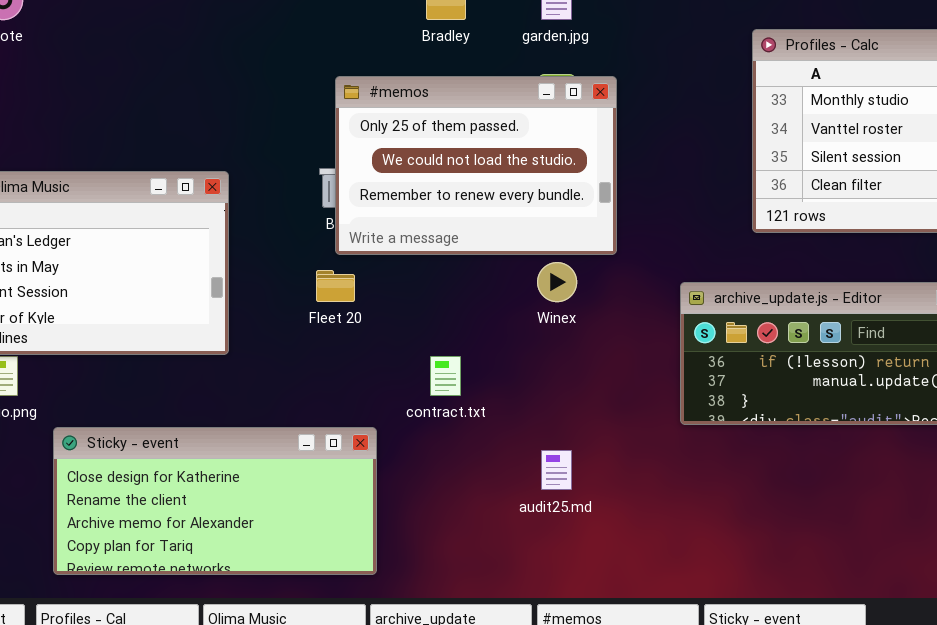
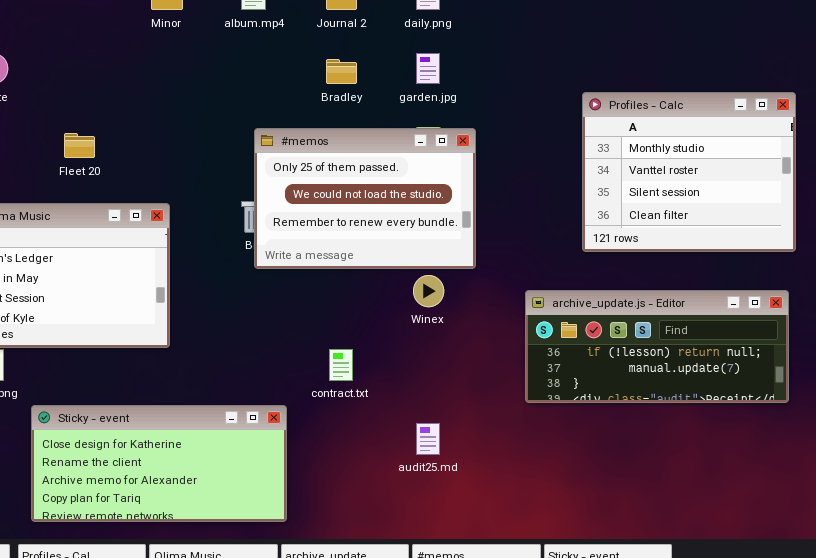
Fleet 20: [316,270,355,302] -> [64,133,95,158], moved

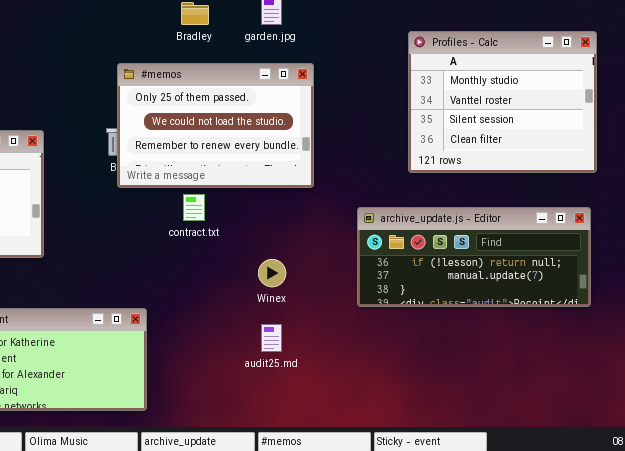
Winex: [413,275,444,307] -> [258,259,286,287], moved
contract.txt: [329,349,353,381] -> [183,194,205,221], moved

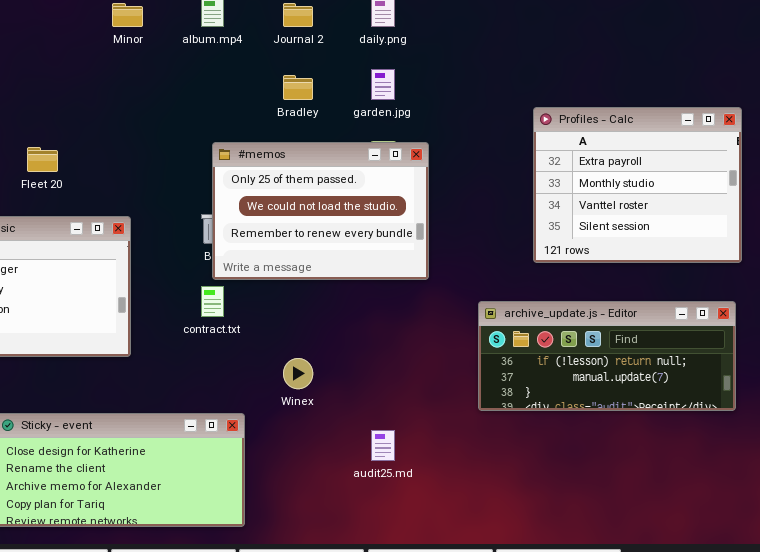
Profiles - Calc: [408,31,597,173] -> [533,107,742,263], scrolled up 1 row
contract.txt: [183,194,205,221] -> [201,286,224,317], moved
Winex: [258,259,286,287] -> [283,358,313,389], moved

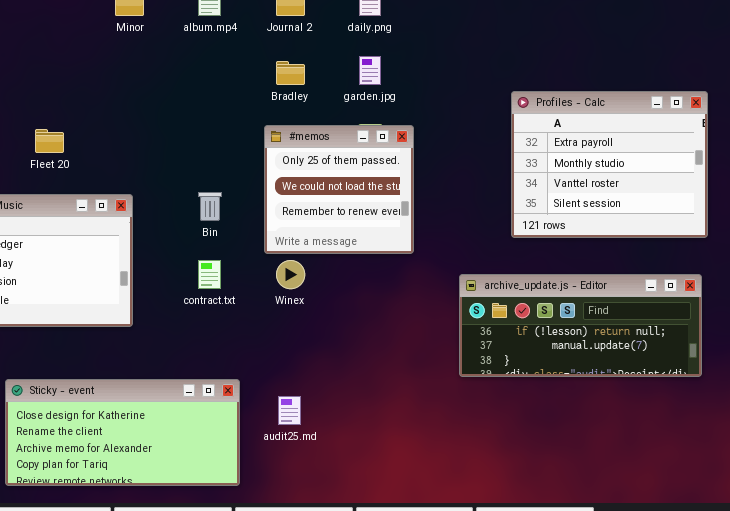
#memos: [212,142,429,280] -> [264,125,414,254], resized
Winex: [283,358,313,389] -> [276,260,305,289], moved
audit25.md: [371,430,395,461] -> [278,396,301,425], moved

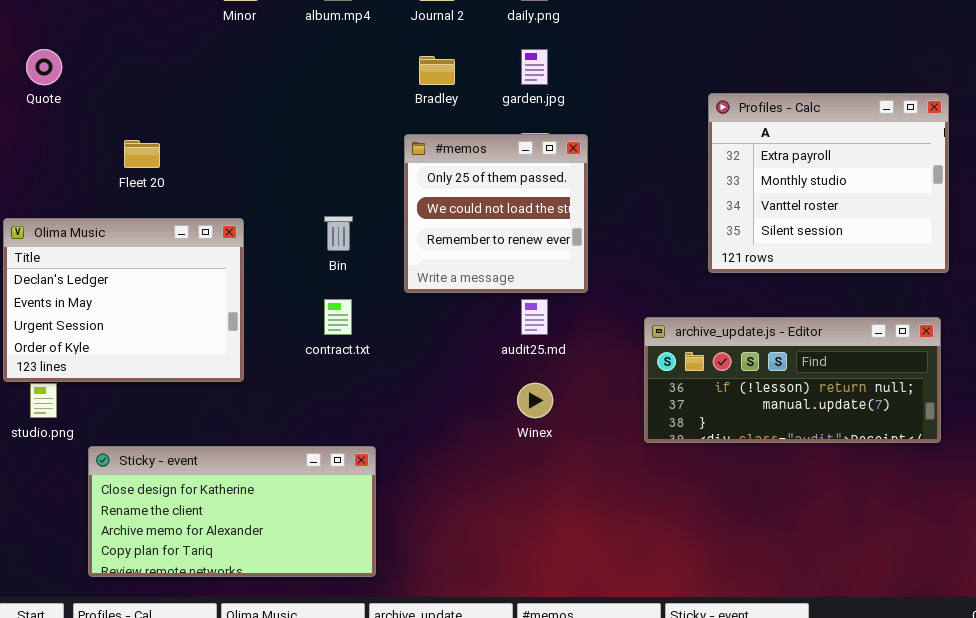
Winex: [276,260,305,289] -> [517,383,553,418], moved
audit25.md: [278,396,301,425] -> [521,299,548,335], moved

